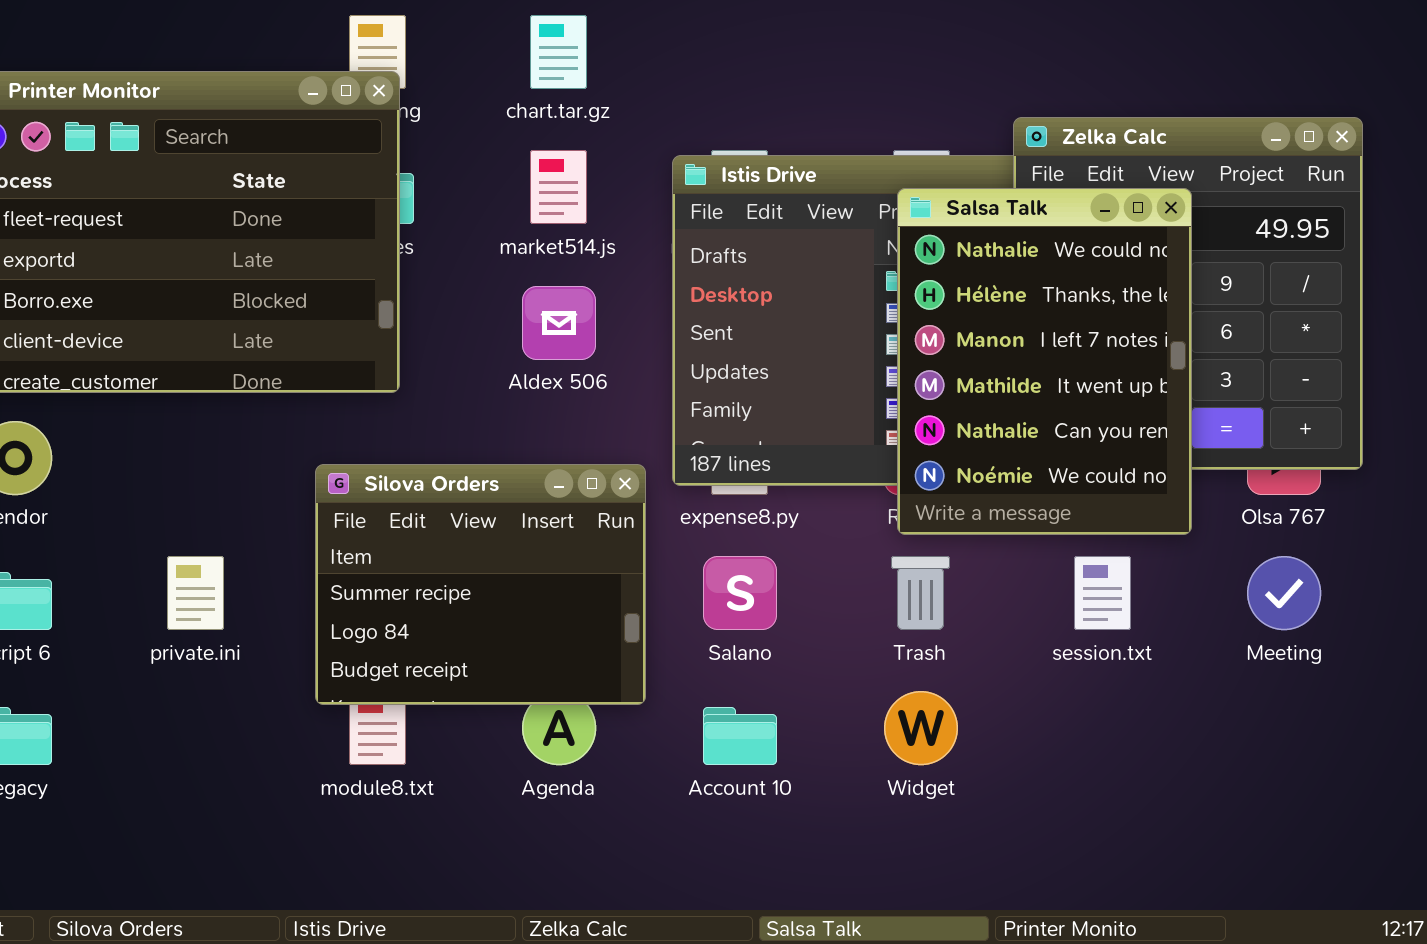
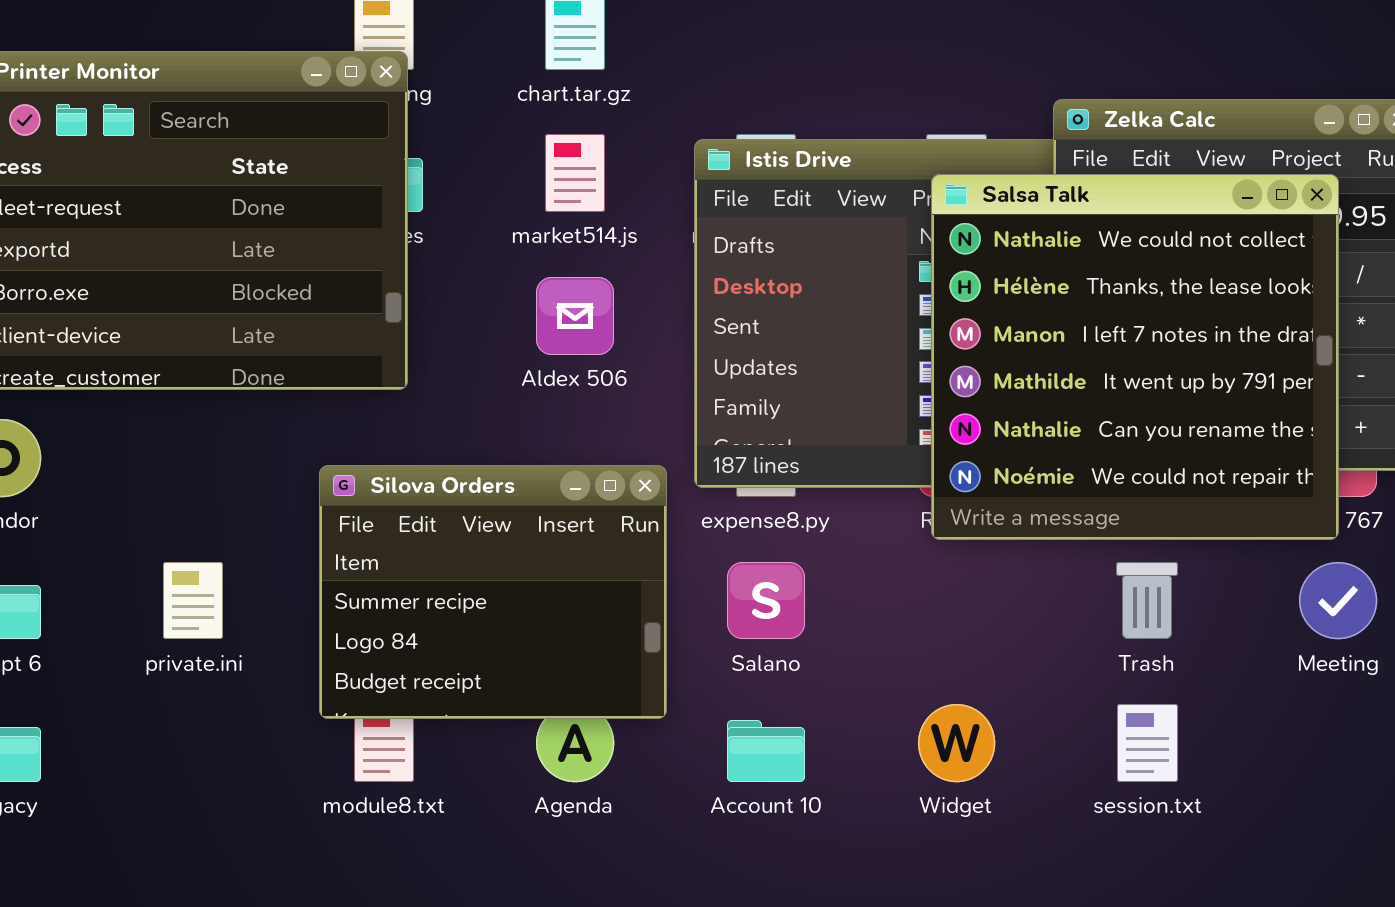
Salsa Talk: [897,188,1192,535] -> [931,174,1339,540], resized
Trash: [891,556,950,630] -> [1116,562,1178,639], moved
session.txt: [1074,556,1131,630] -> [1117,704,1178,782], moved

